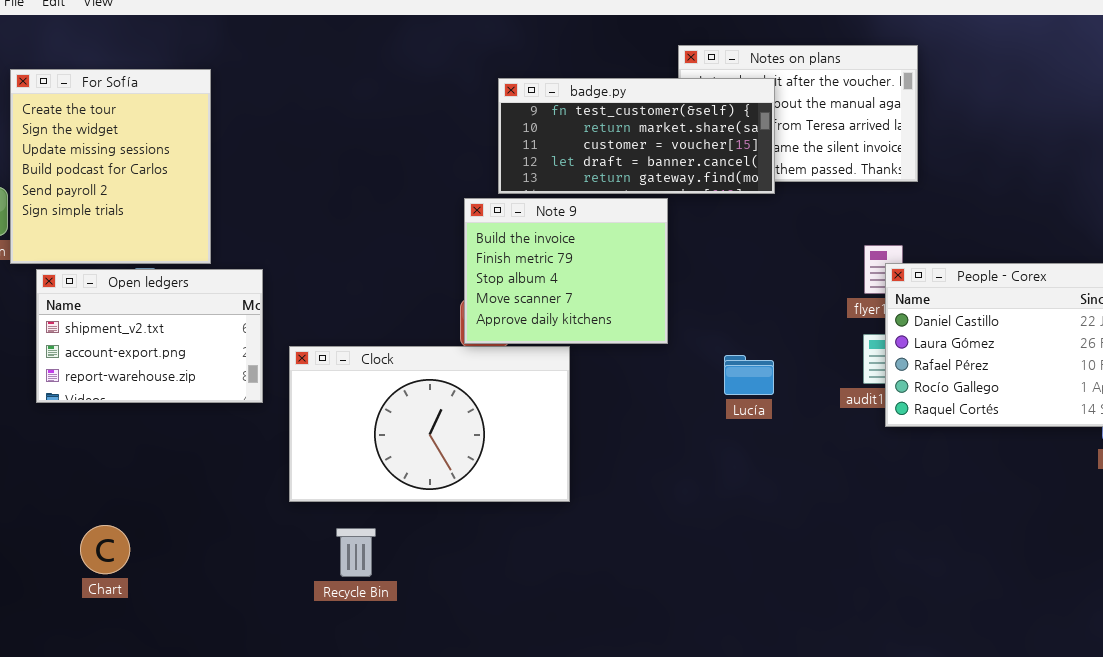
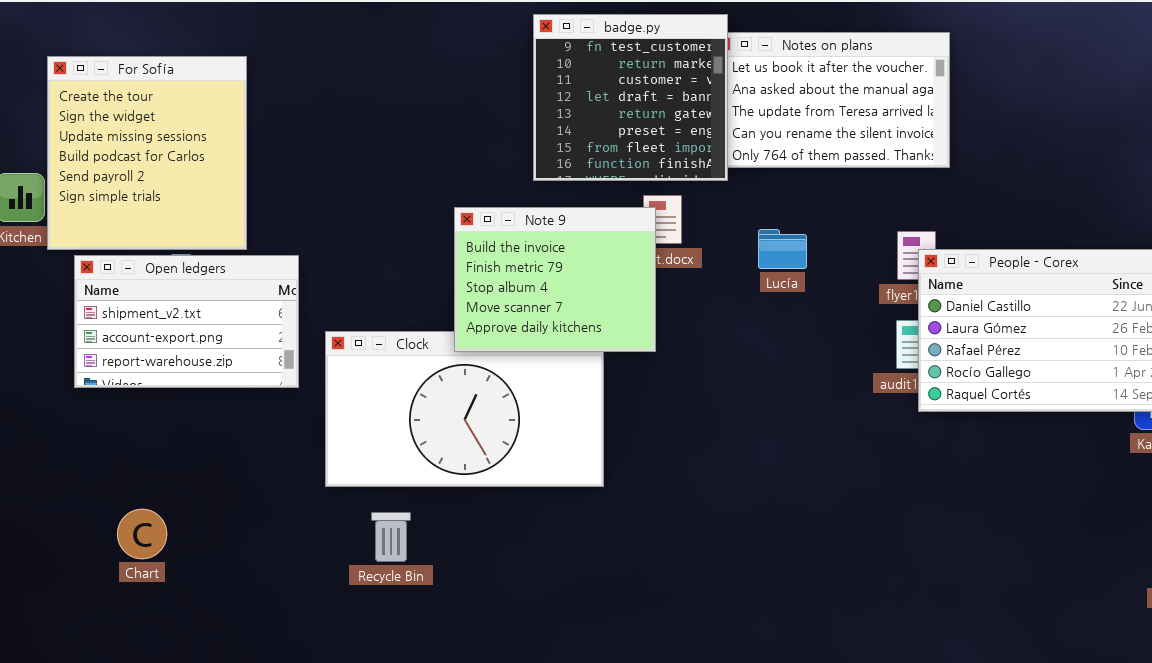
badge.py: [498,78,775,194] -> [533,14,728,181], resized
Note 9: [464,198,668,344] -> [454,207,656,352], moved
Lucía: [724,355,774,395] -> [758,229,807,269], moved

